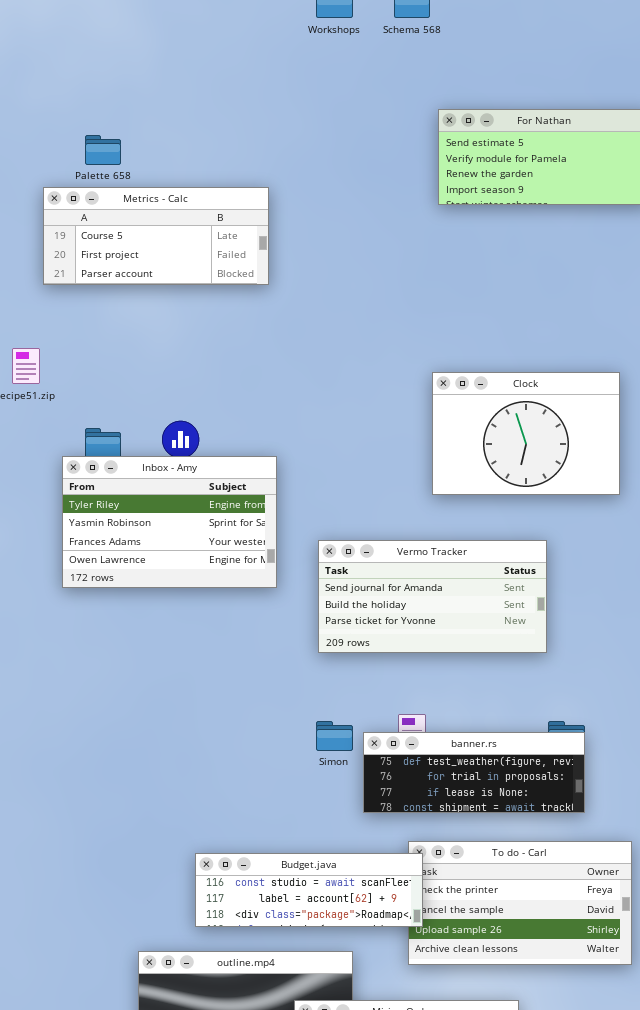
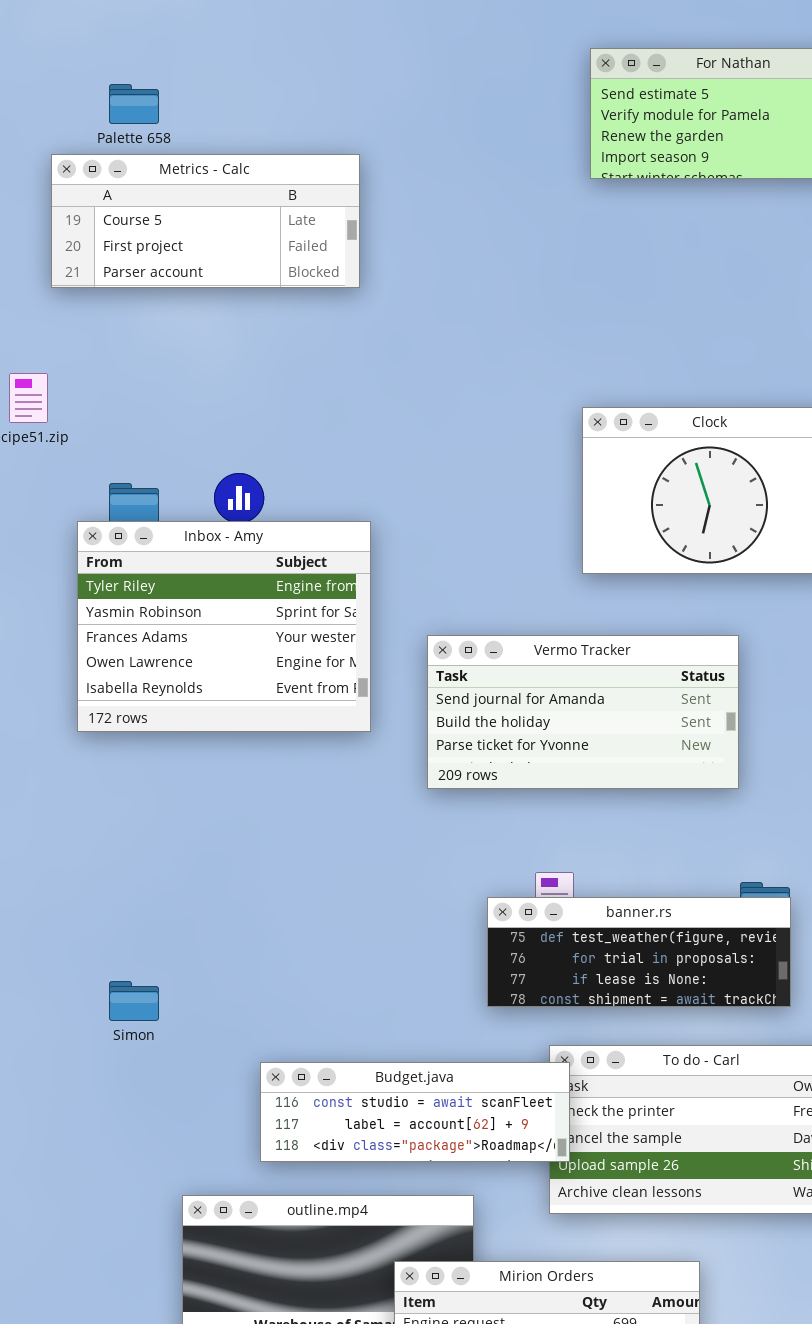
Inbox - Amy: [62,456,277,588] -> [77,521,371,732], resized
Simon: [316,721,353,751] -> [109,981,159,1021], moved

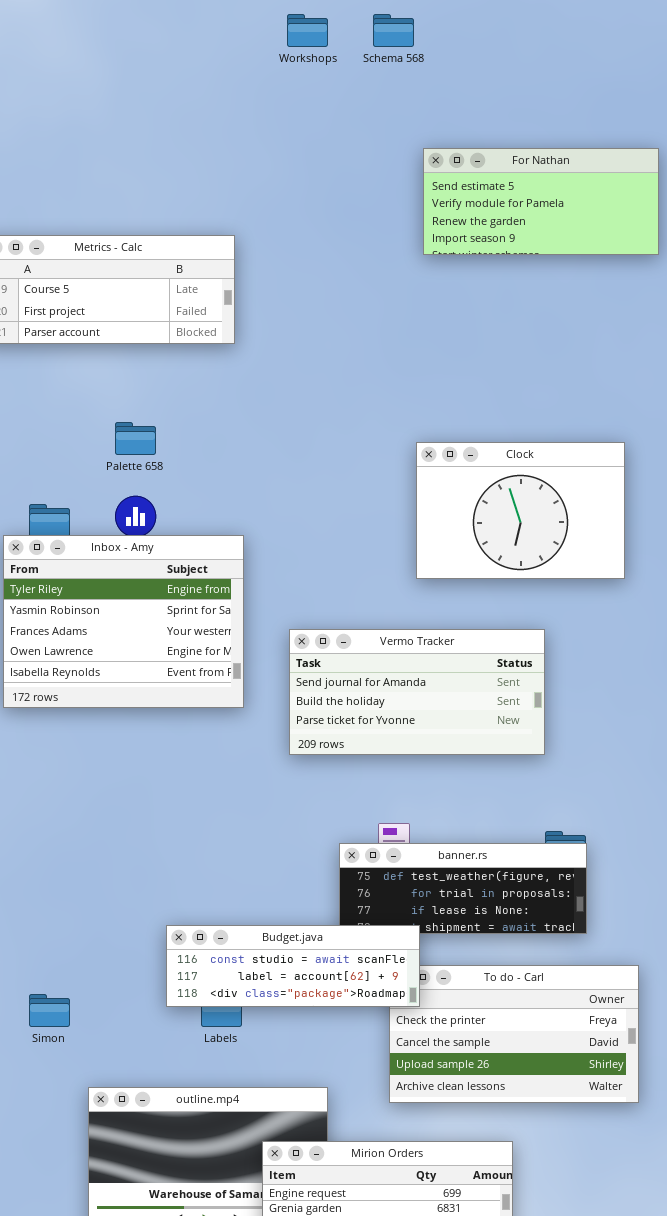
Palette 658: [109,84,159,124] -> [115,422,156,455], moved
Simon: [109,981,159,1021] -> [29,994,70,1027], moved
Budget.java: [260,1062,570,1162] -> [166,925,420,1007], moved

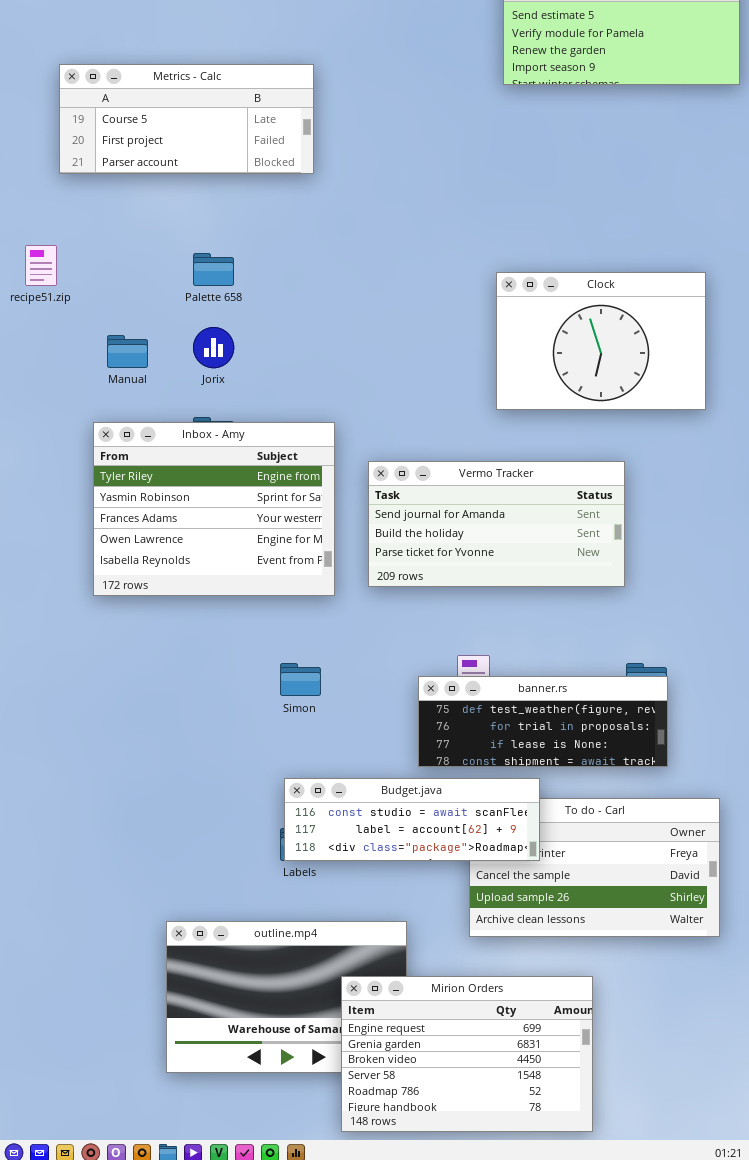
Inbox - Amy: [3,535,244,708] -> [93,422,335,596], moved
Budget.java: [166,925,420,1007] -> [284,778,540,861], moved
Simon: [29,994,70,1027] -> [280,663,321,696], moved

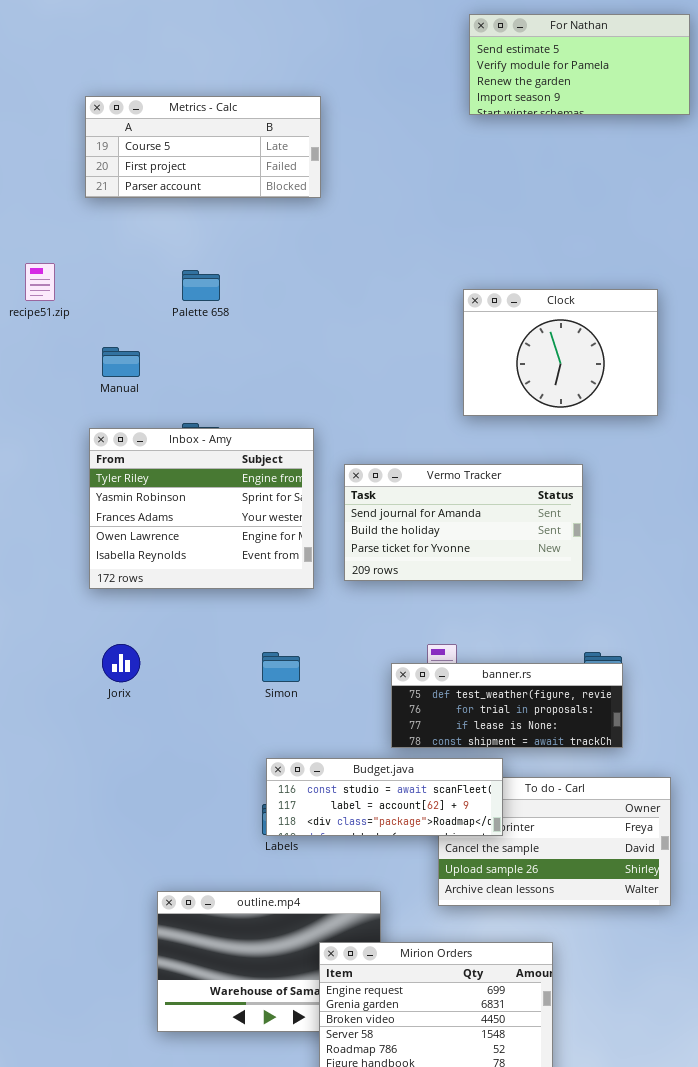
Metrics - Calc: [59,64,314,174] -> [85,96,321,198], moved
Jorix: [193,327,234,368] -> [102,644,140,682], moved

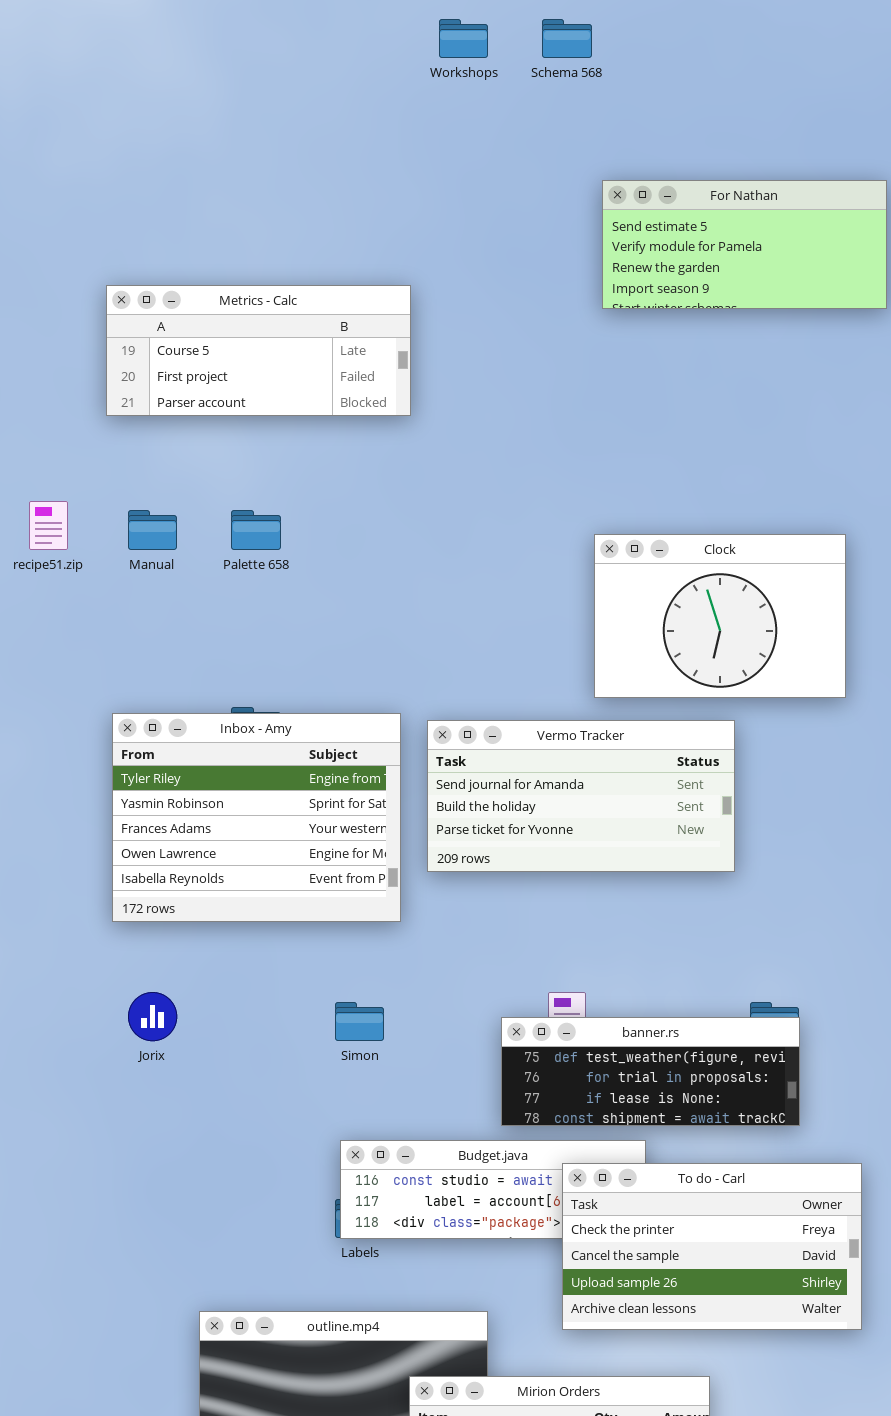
Manual: [102,347,140,377] -> [128,510,177,550], moved
Vermo Tracker: [344,464,583,581] -> [427,720,735,872], moved
To do - Carl: [438,777,671,906] -> [562,1163,862,1330], raised

